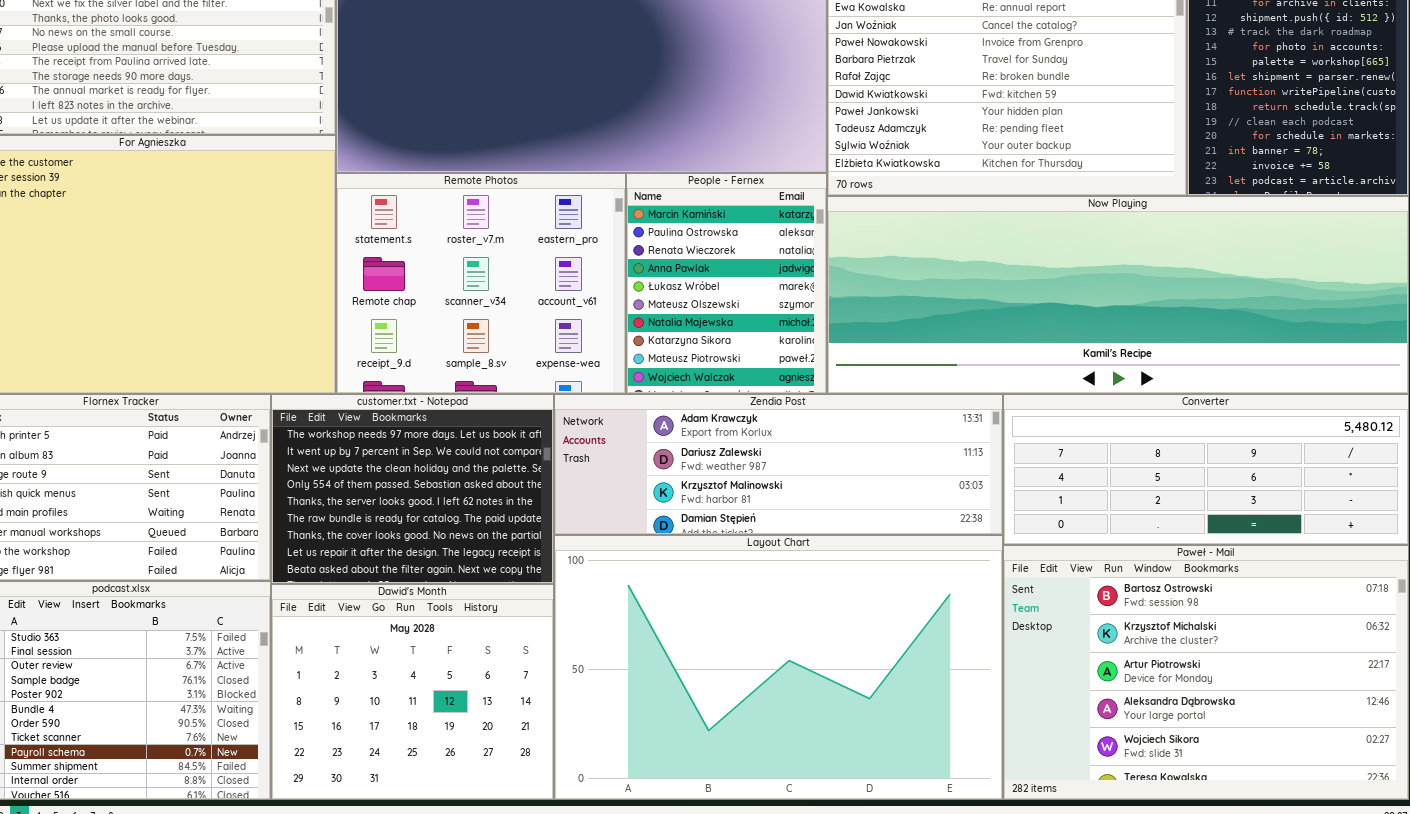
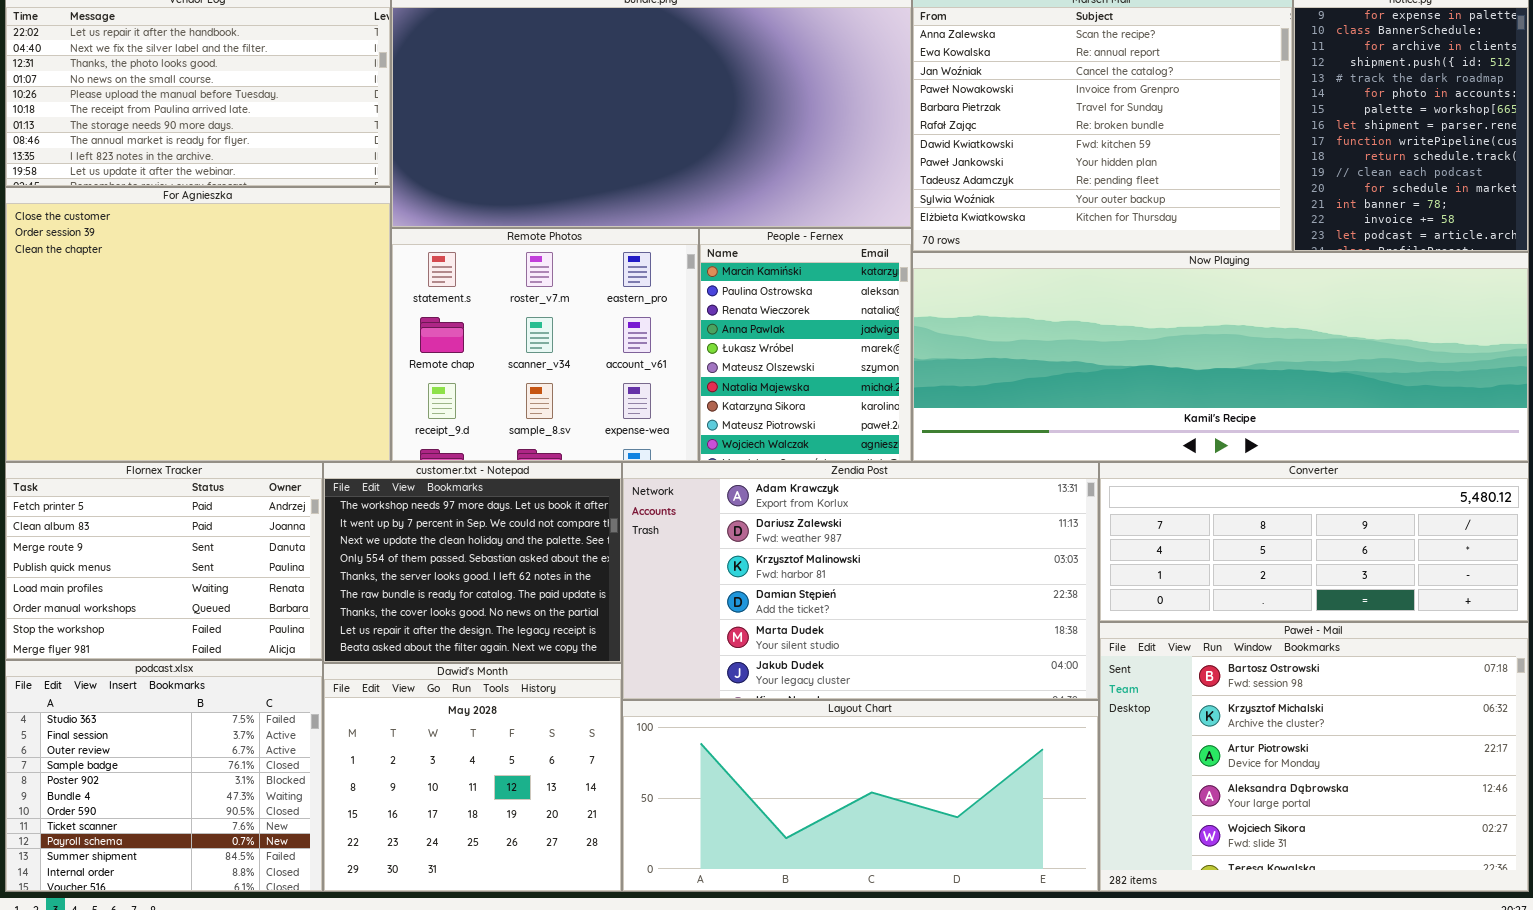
Zendia Post: [554,394,1003,535] -> [622,462,1099,700], resized
Layout Chart: [554,535,1003,800] -> [622,700,1099,892], resized

